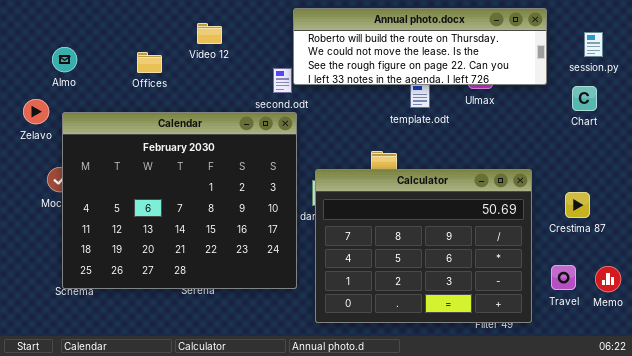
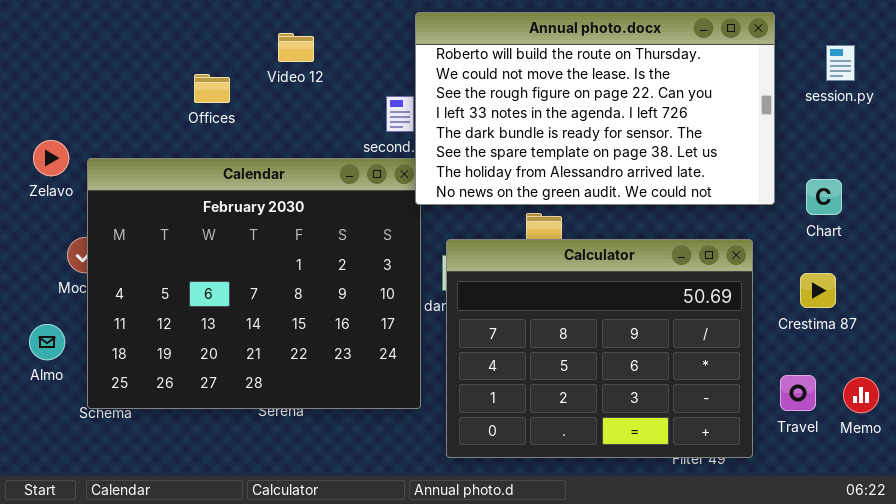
Annual photo.docx: [293,8,547,85] -> [415,12,775,205], resized
Almo: [52,47,77,72] -> [29,324,65,360], moved
Chart: [572,86,597,111] -> [806,179,842,215], moved

